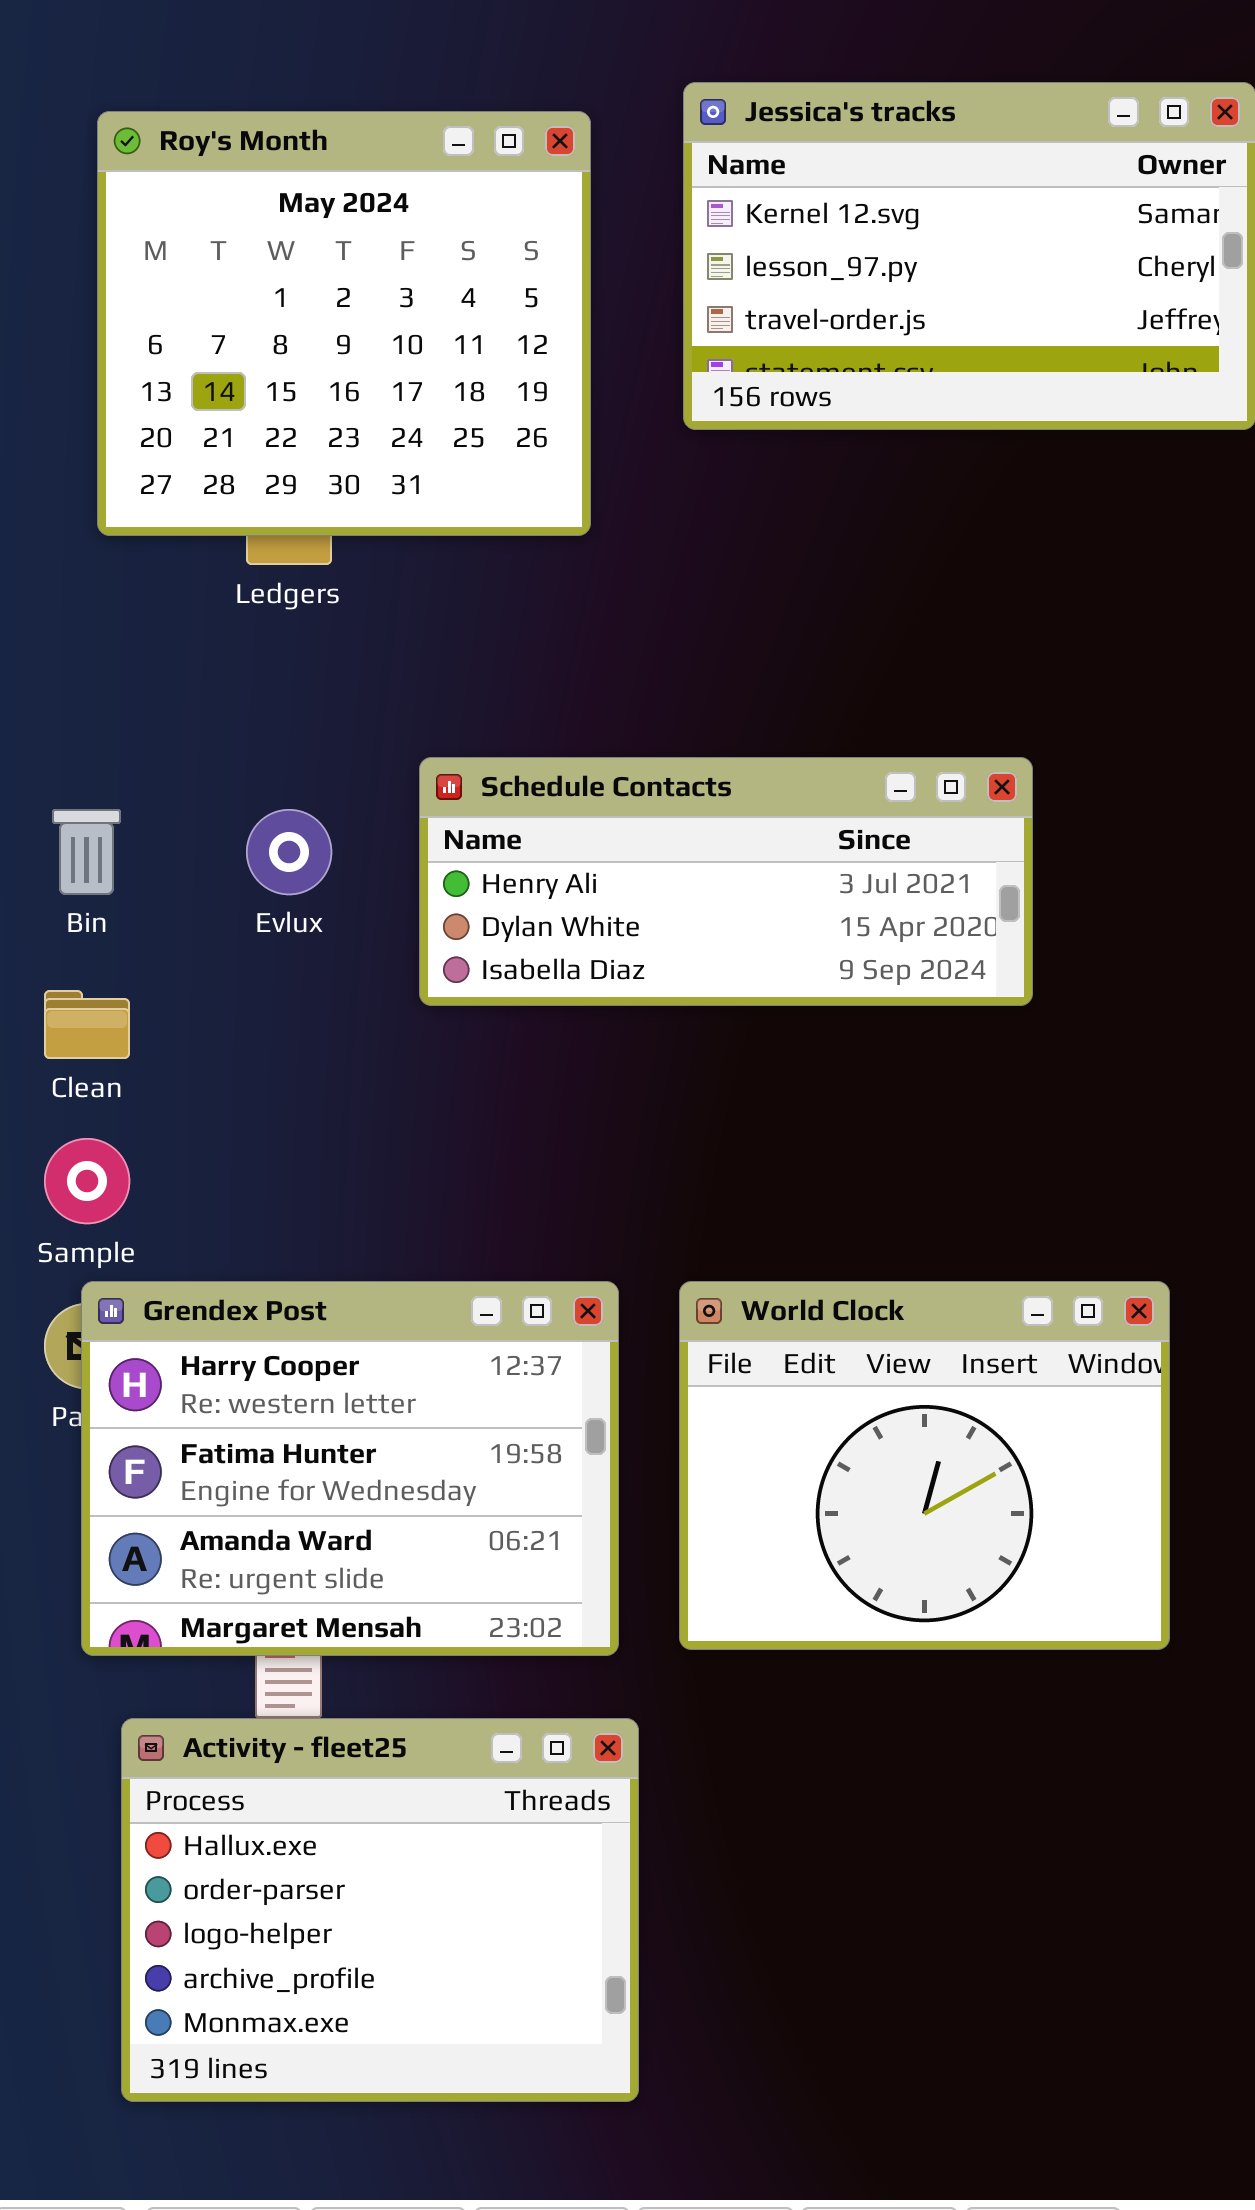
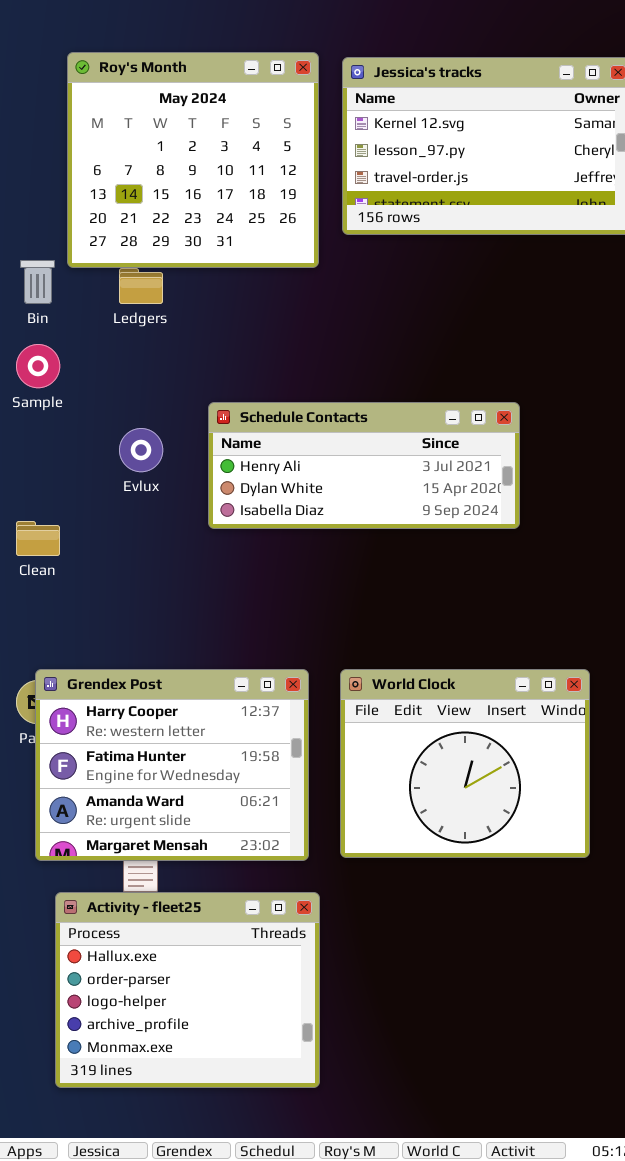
Roy's Month: [97,111,591,536] -> [67,52,319,268], moved
Bin: [52,809,121,895] -> [20,260,55,304], moved
Sample: [44,1138,130,1224] -> [16,344,60,388], moved

